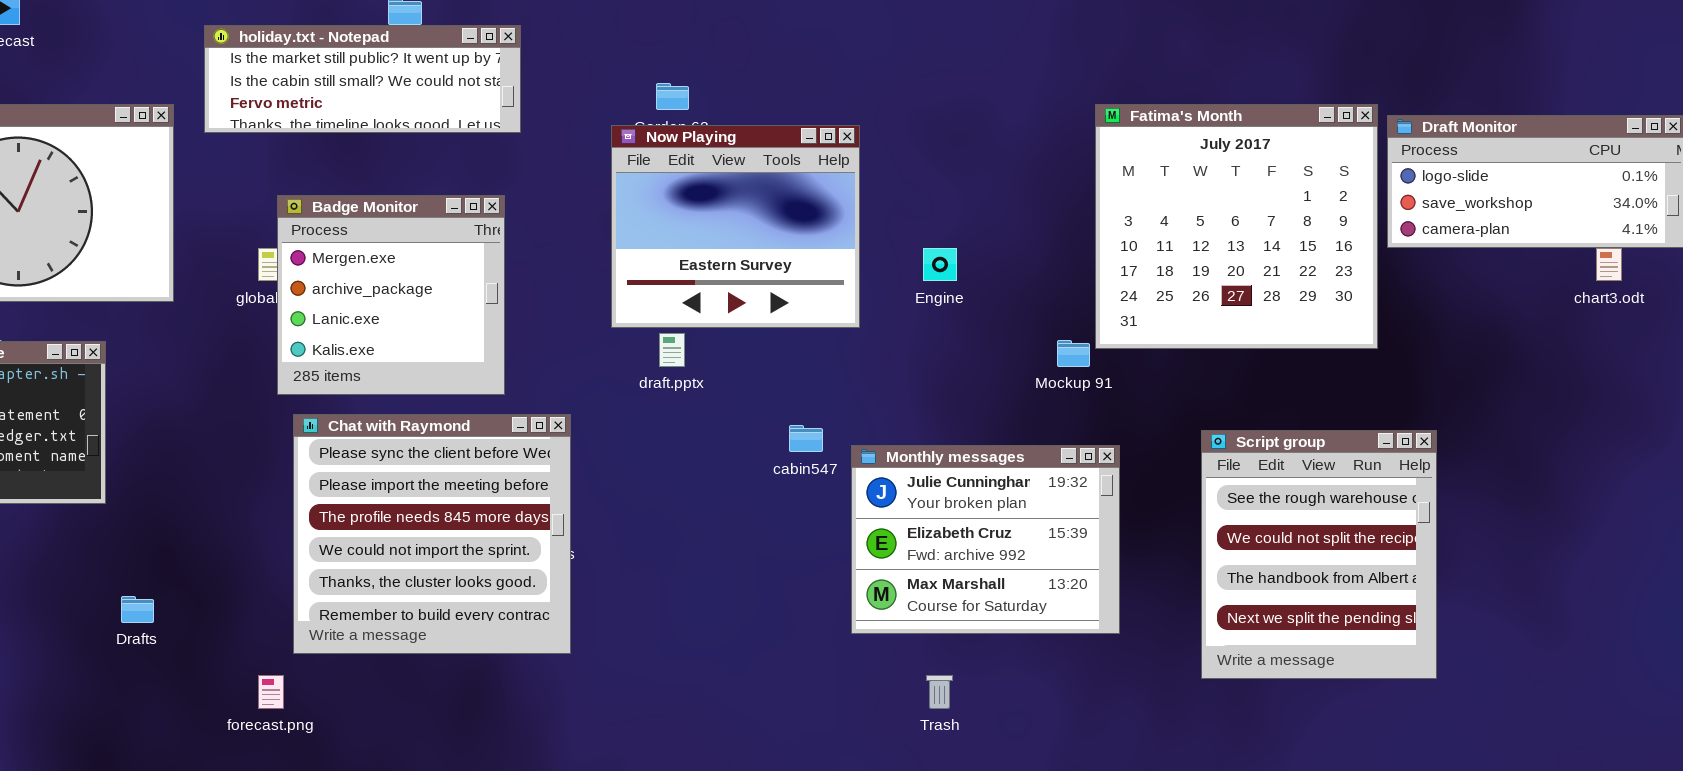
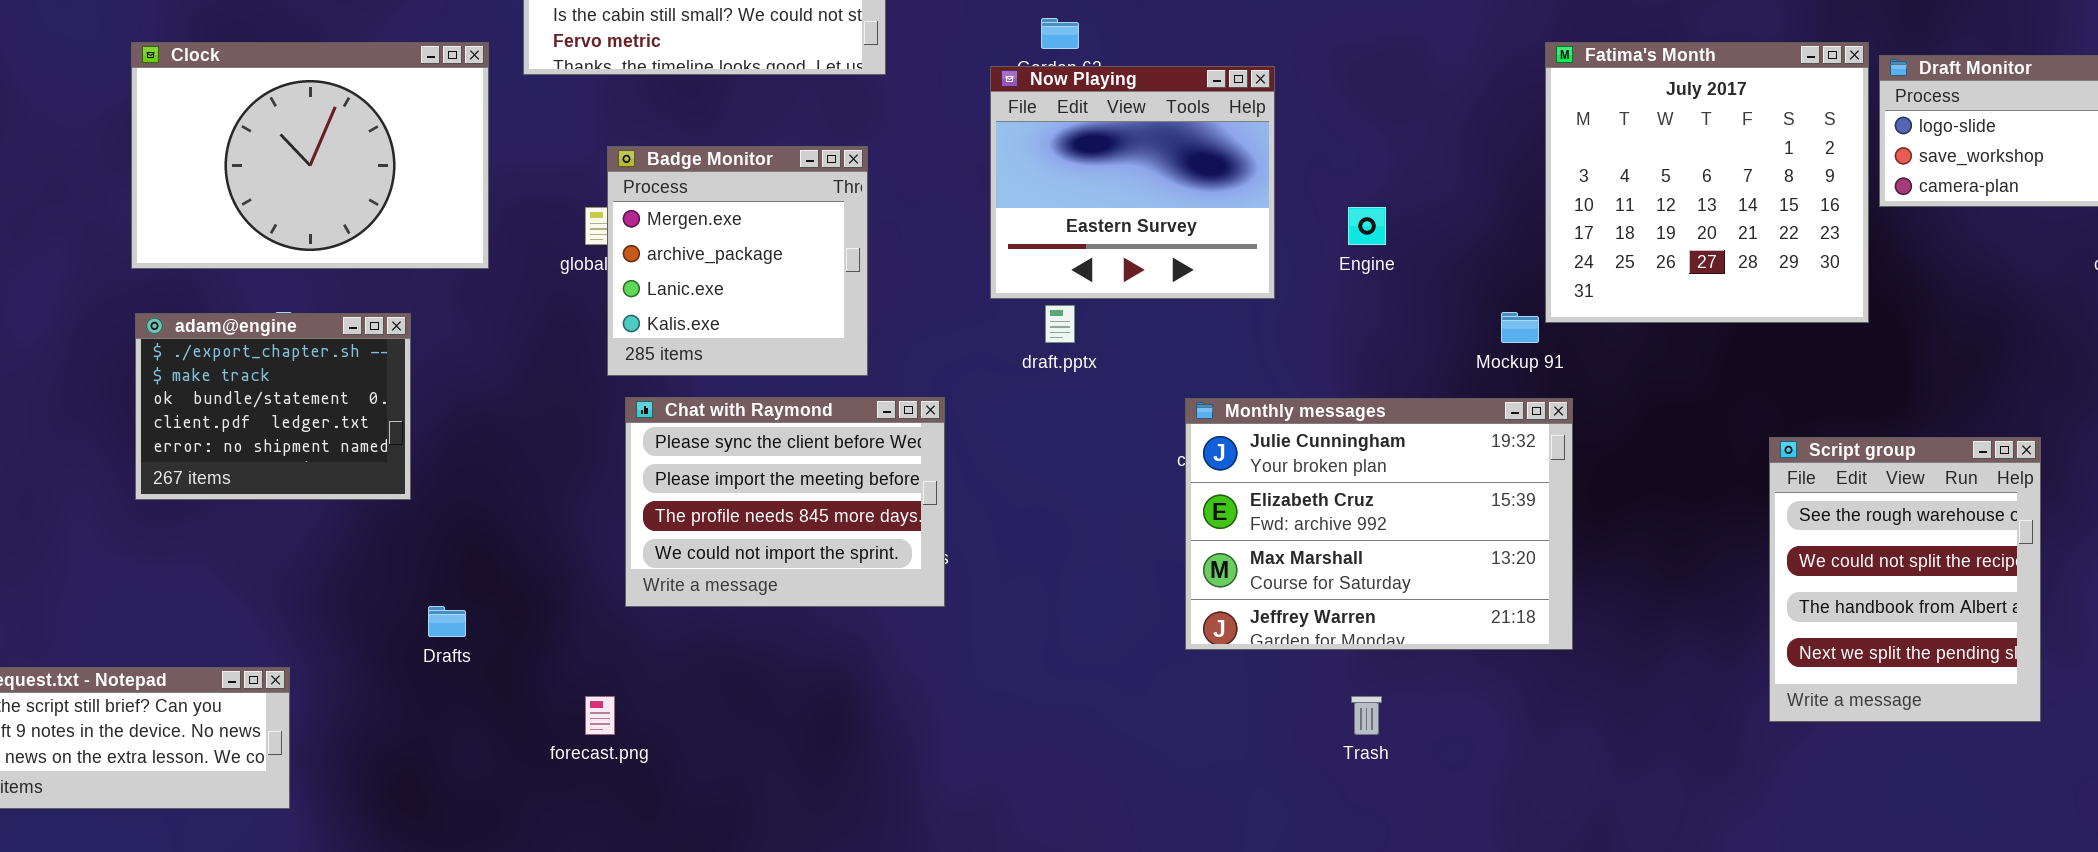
Chat with Raymond: [293,414,571,654] -> [625,397,945,607], resized
Script group: [1201,430,1437,679] -> [1769,437,2041,722], moved
Monthly messages: [851,445,1120,634] -> [1185,398,1573,650], resized

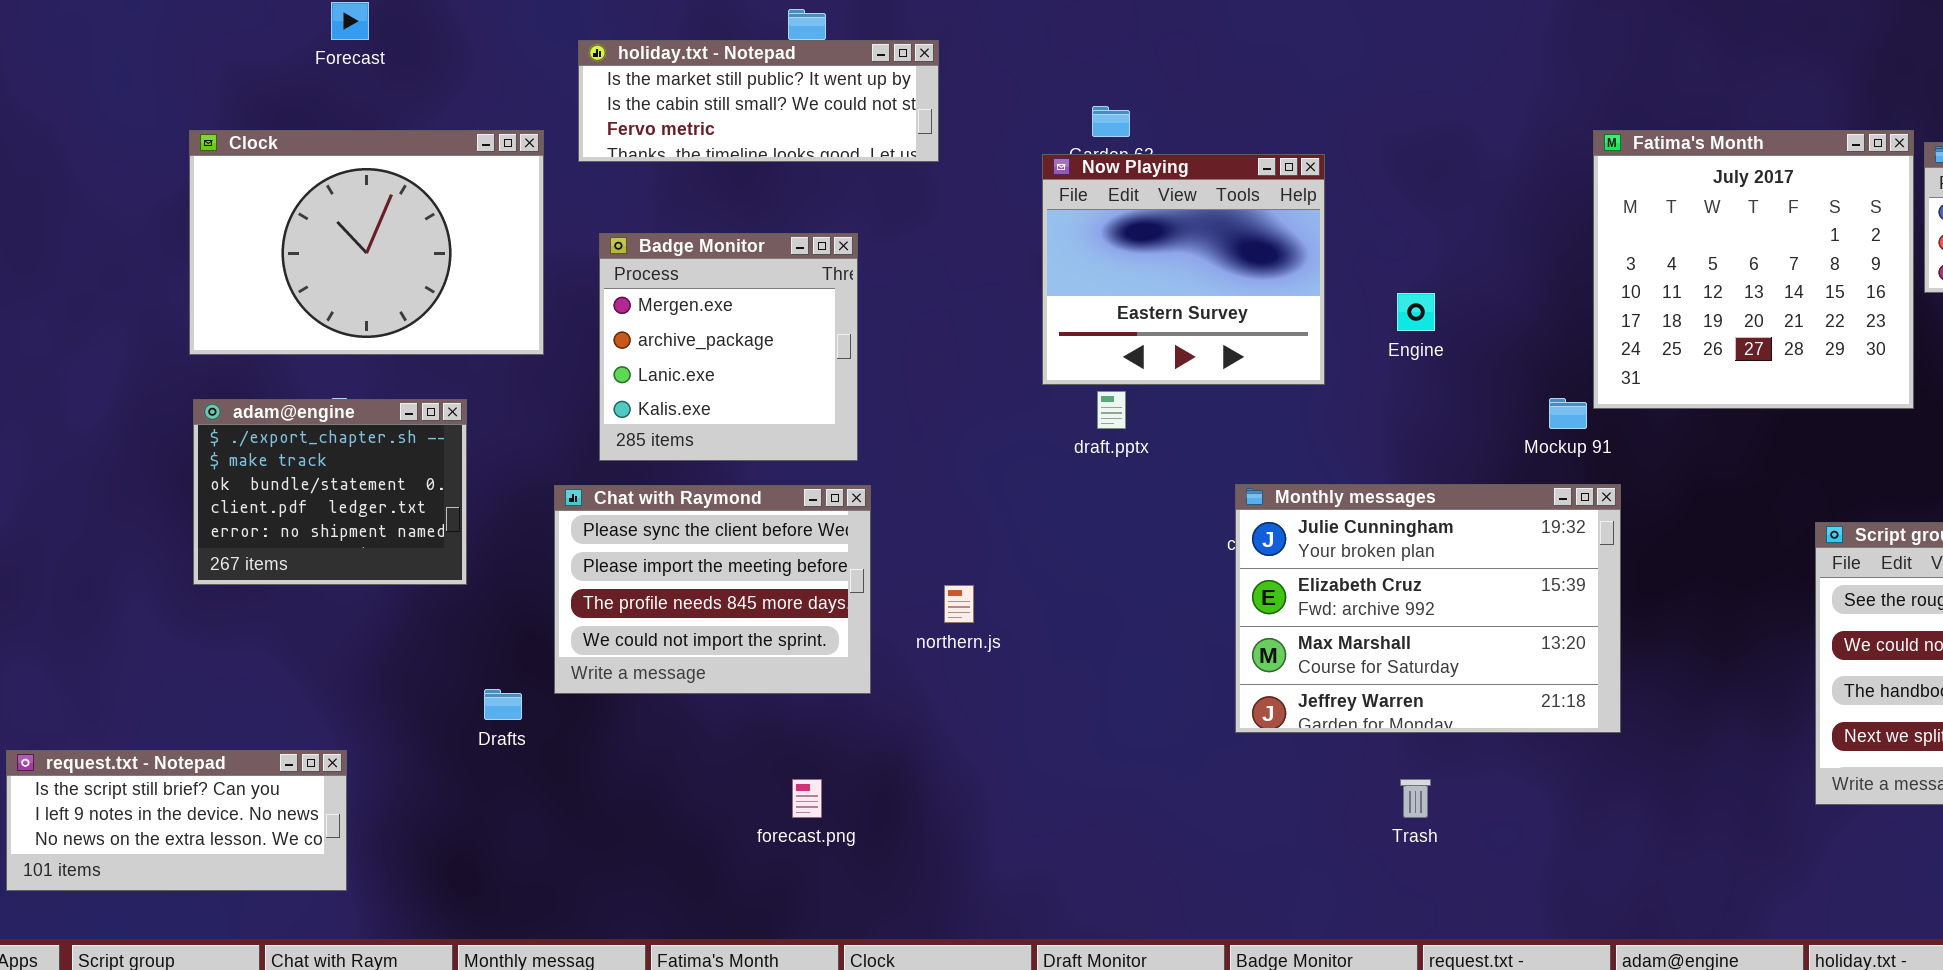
Badge Monitor: [607,146,868,376] -> [599,233,858,461], moved
Chat with Raymond: [625,397,945,607] -> [554,485,871,694], moved
forecast.png: [585,696,615,735] -> [792,779,822,818], moved

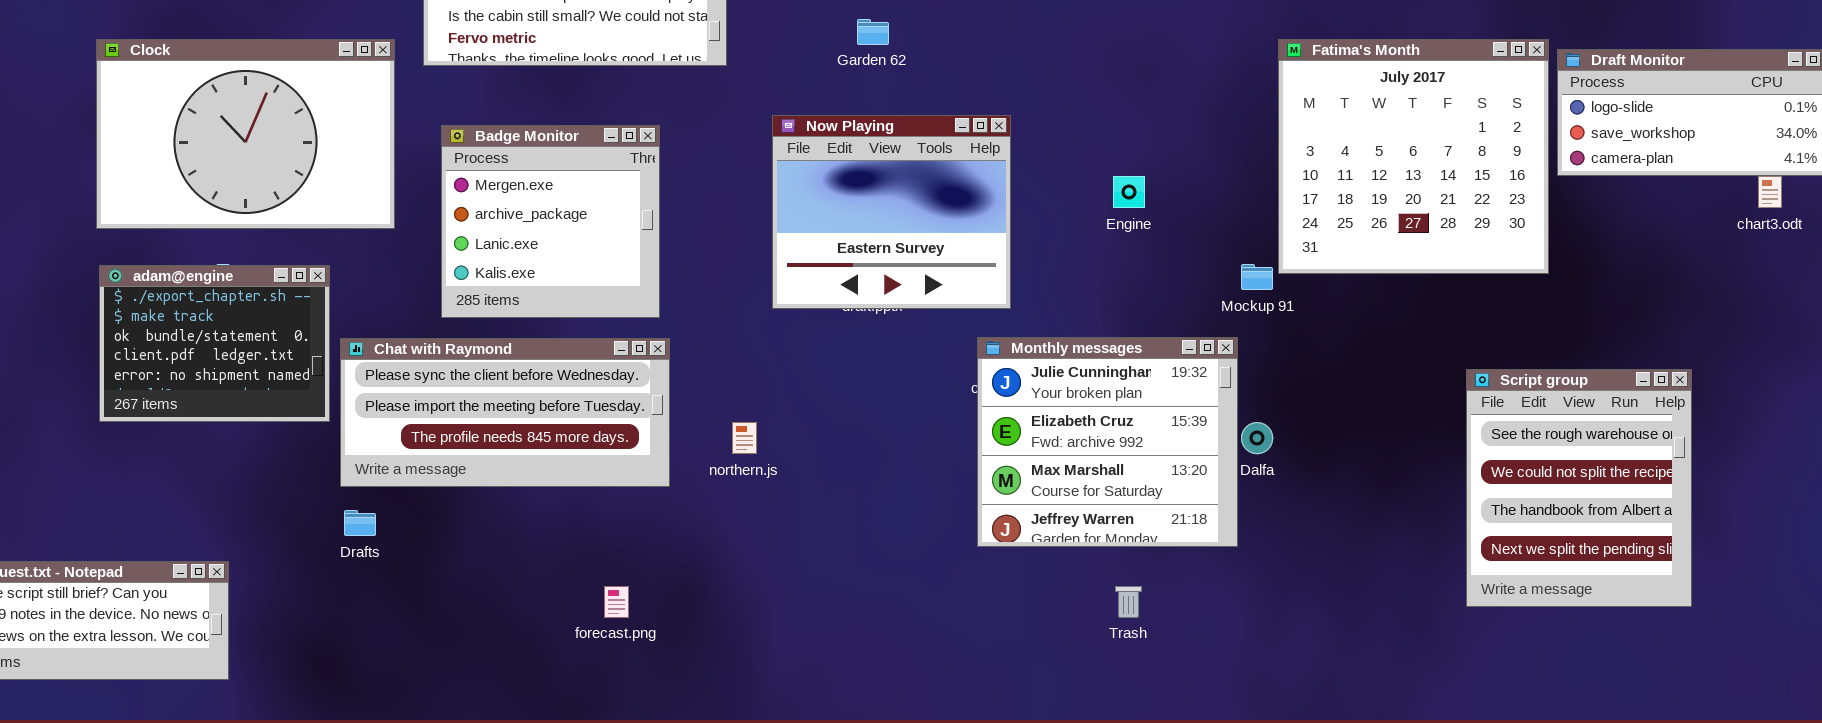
Now Playing: [1042,154,1325,385] -> [772,115,1011,309], moved
Monthly messages: [1235,484,1621,733] -> [977,337,1238,547], resized
Chat with Raymond: [554,485,871,694] -> [340,338,670,487], resized

